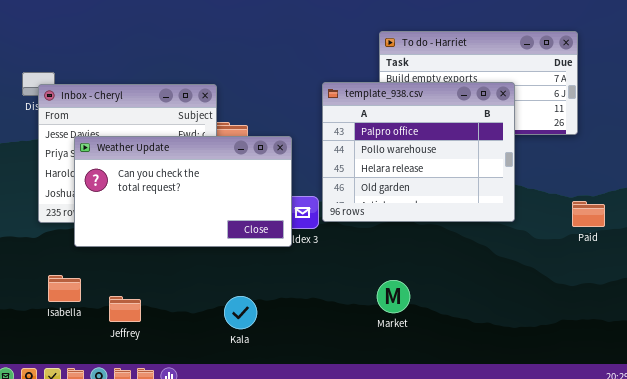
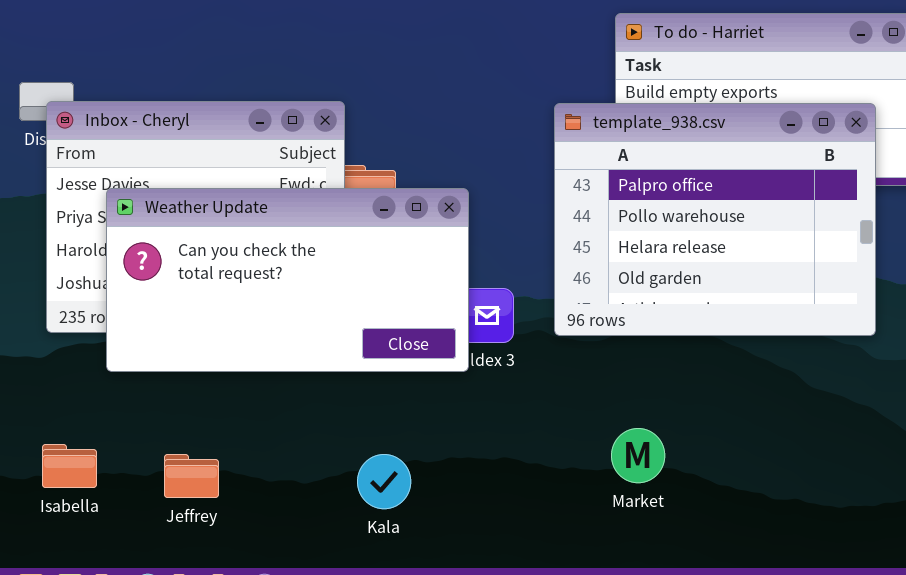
template_938.csv: [322,82,515,222] -> [554,103,876,336], moved
Isabella: [48,275,81,302] -> [42,444,97,488], moved

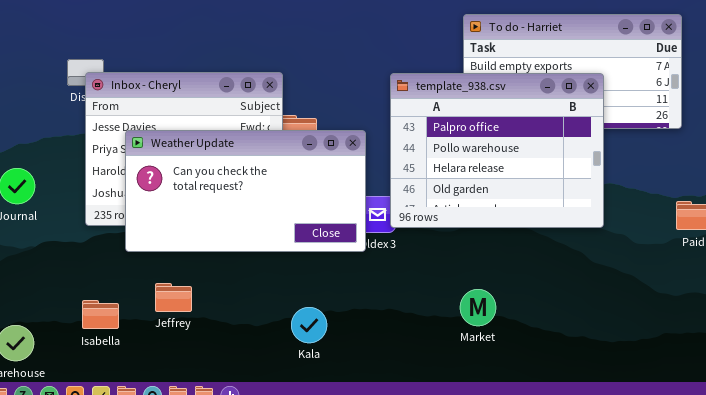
template_938.csv: [554,103,876,336] -> [390,73,604,228], moved
Jeffrey: [164,454,219,498] -> [155,283,192,312], moved

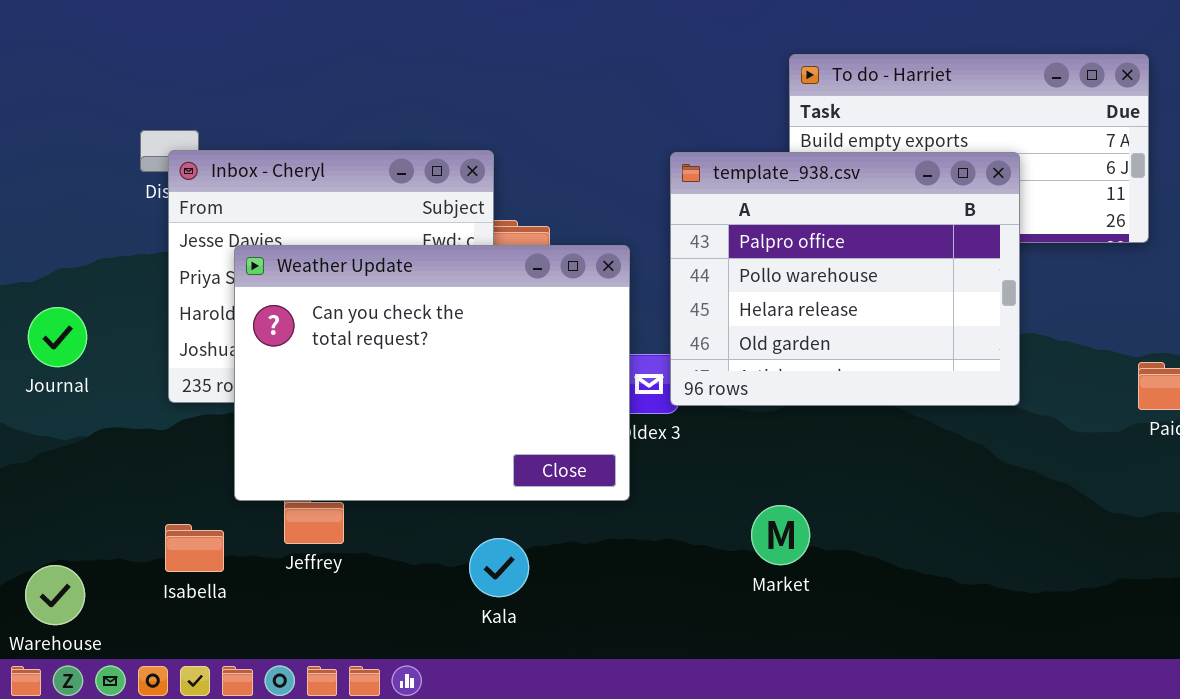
Weather Update: [125,130,366,252] -> [234,245,630,501], resized
Market: [460,289,496,326] -> [751,505,810,565], moved
Kala: [291,307,327,343] -> [469,538,529,597], moved

